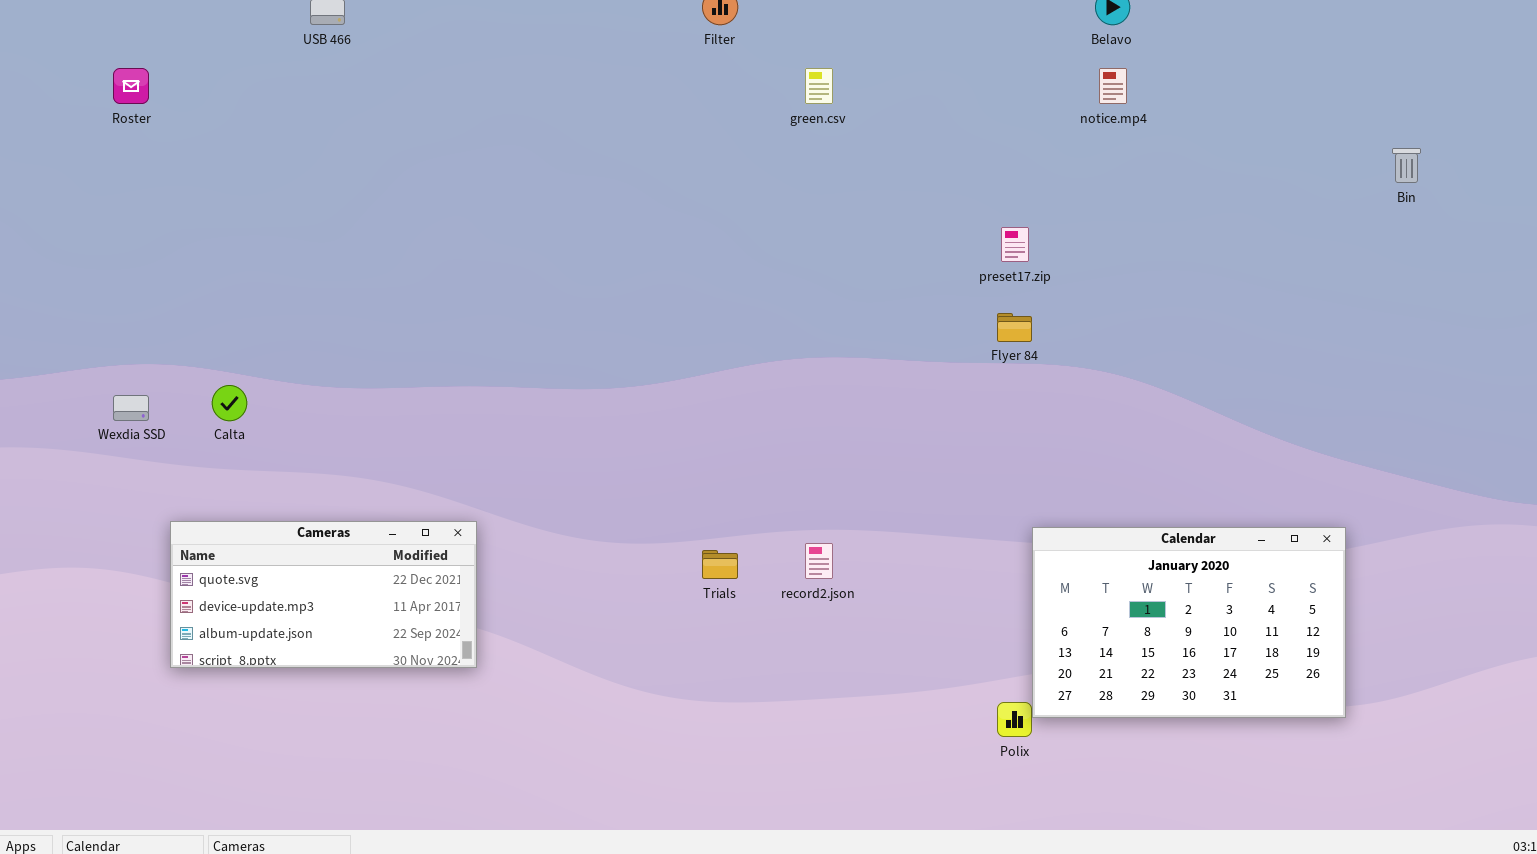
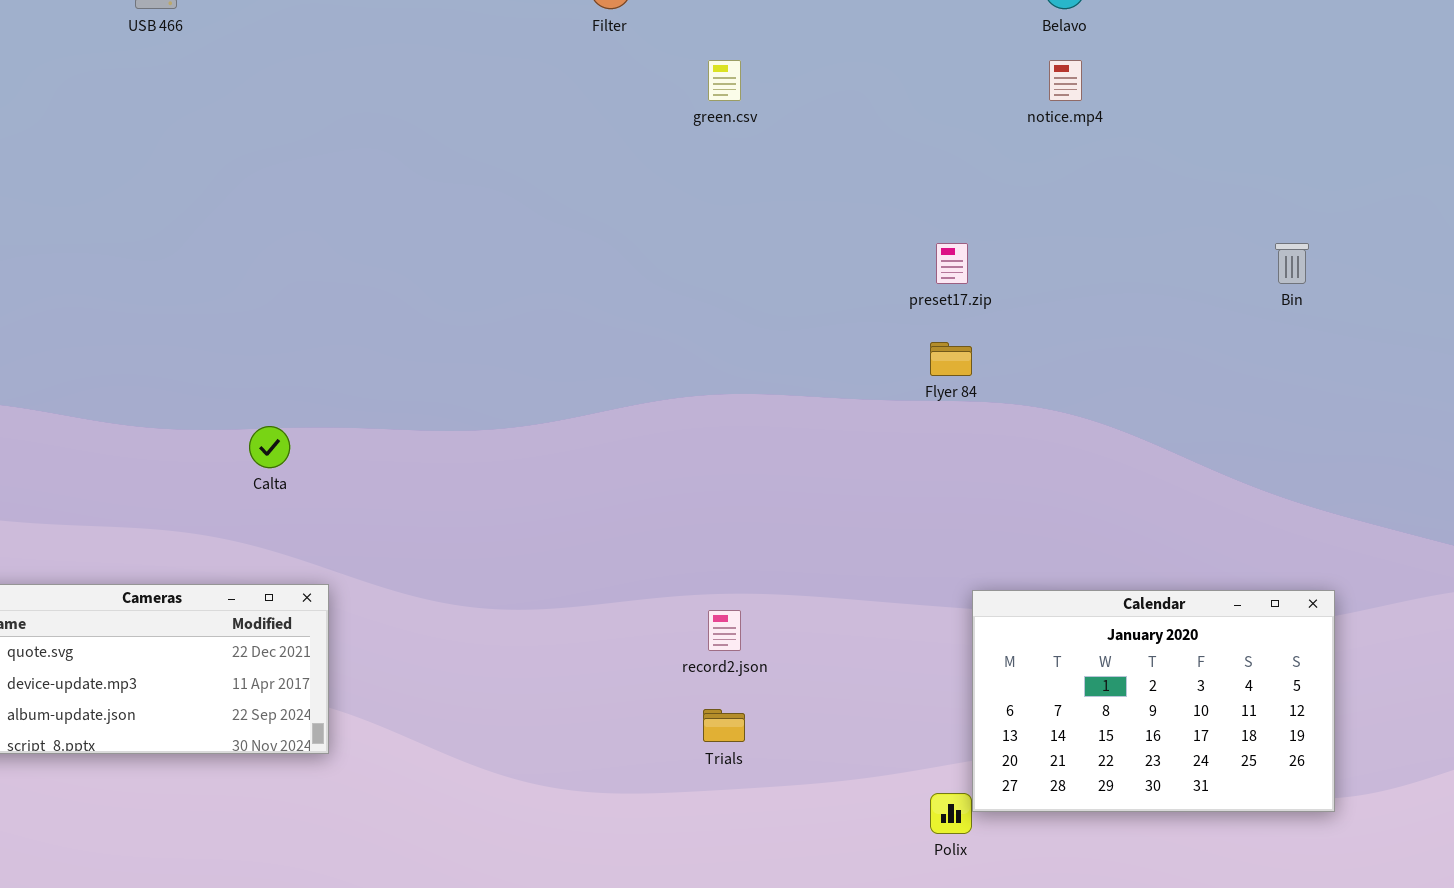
Bin: [1392,148,1421,183] -> [1275,243,1309,284], moved
Calta: [212,385,247,421] -> [249,426,290,468], moved
Trials: [702,550,738,579] -> [703,709,745,742], moved

